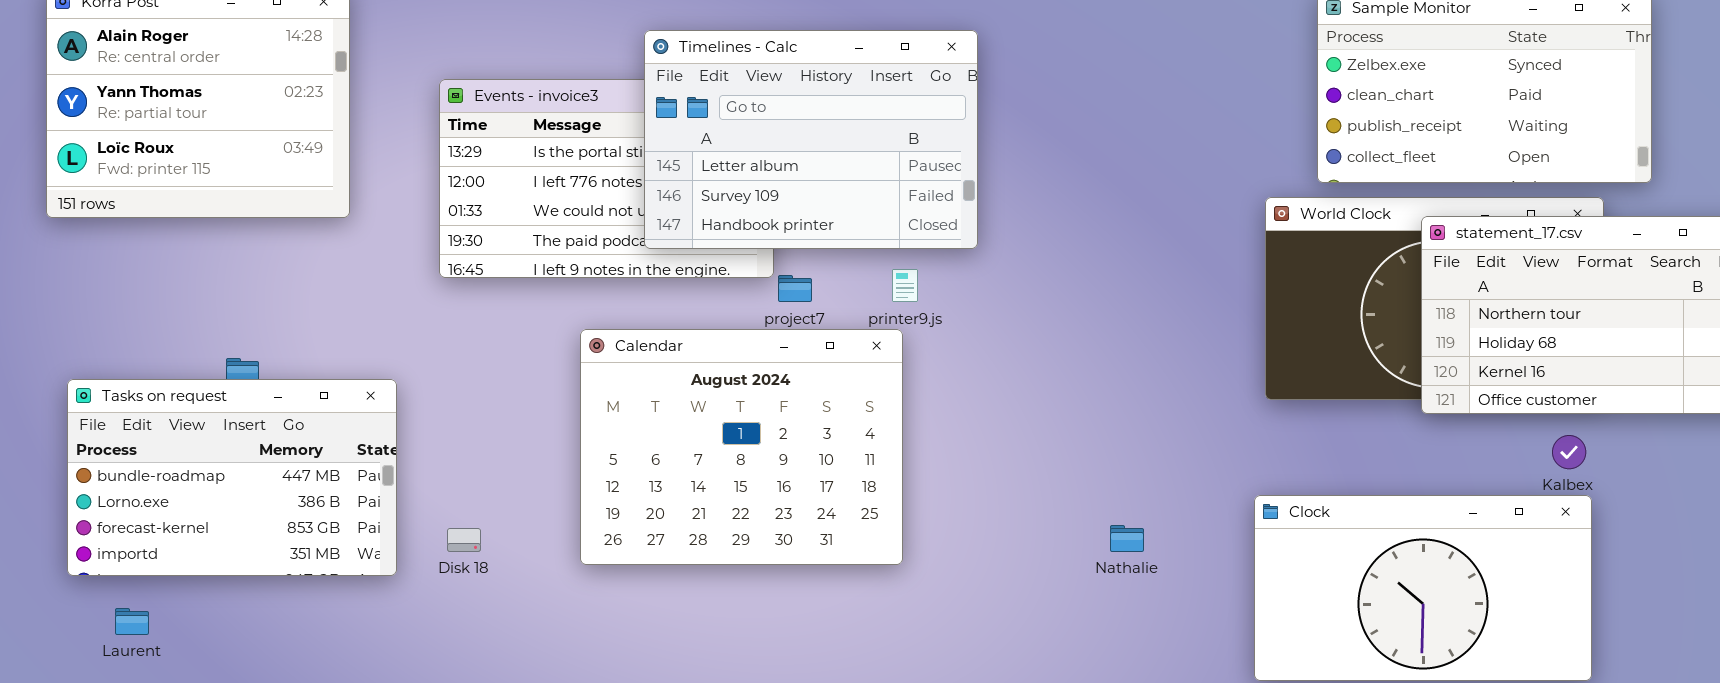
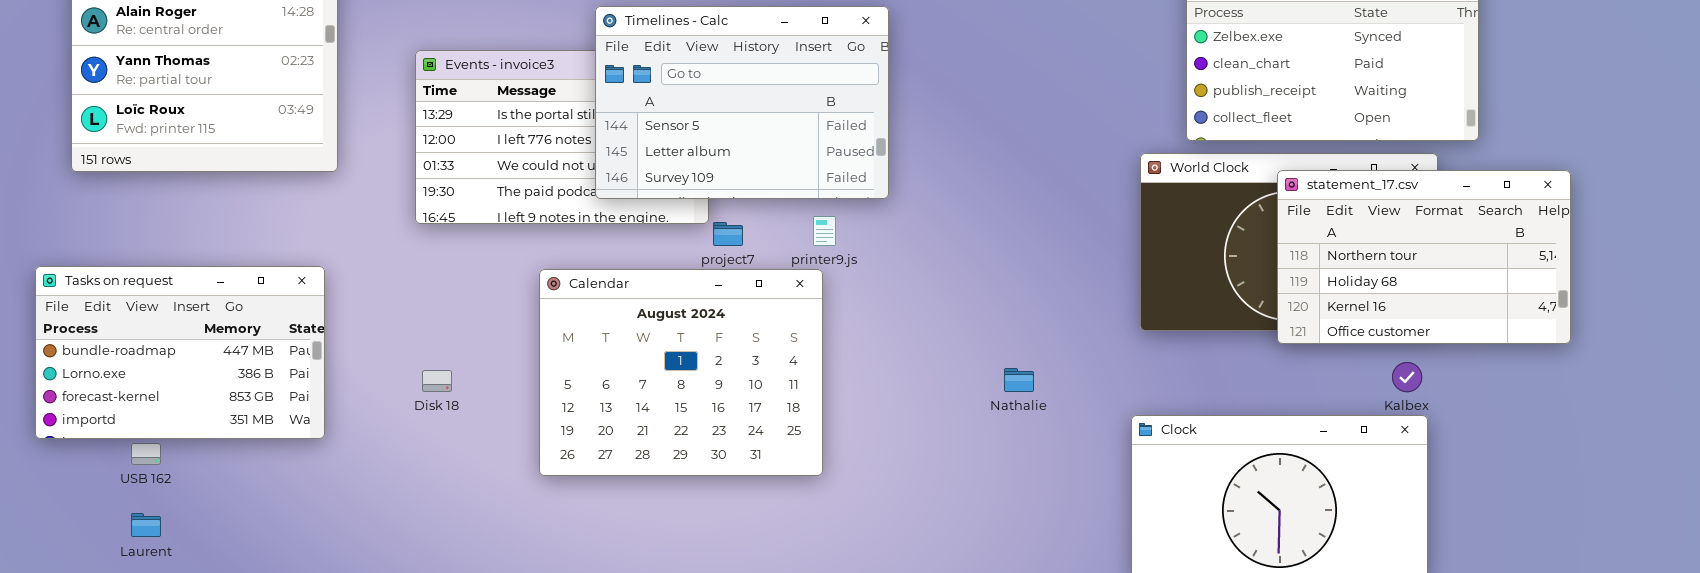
Timelines - Calc: [644,30,978,249] -> [595,6,889,199], scrolled up 1 row
Tasks on request: [67,379,397,576] -> [35,266,325,439], moved
Nathalie: [1110,525,1144,552] -> [1004,368,1034,392], moved
Disk 18: [447,528,481,552] -> [422,370,452,392], moved

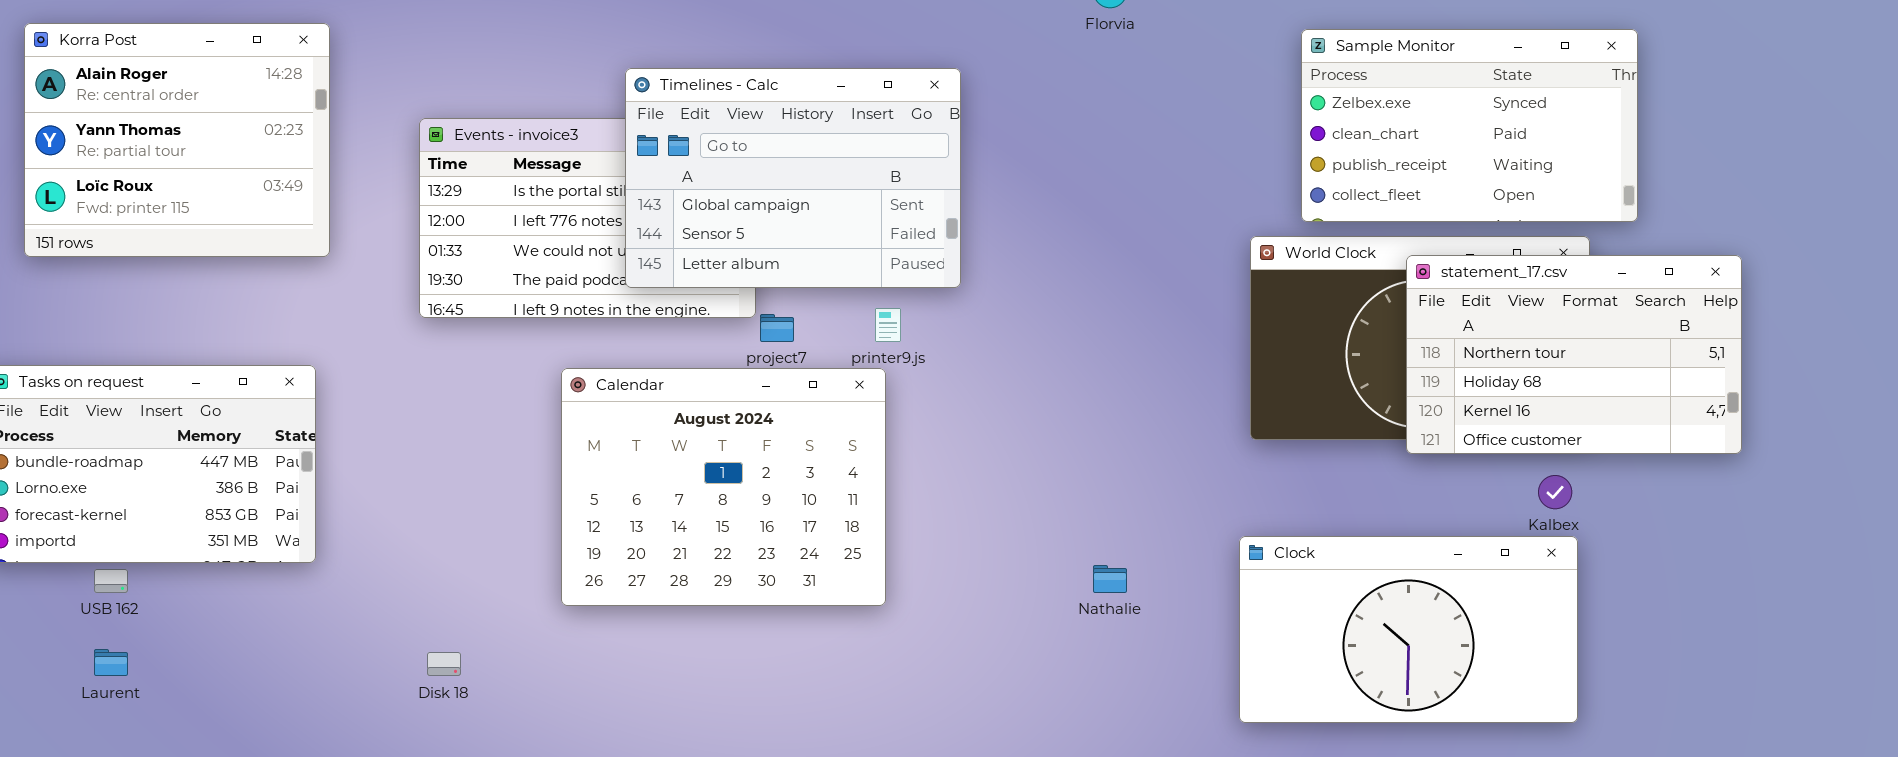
Timelines - Calc: [595,6,889,199] -> [625,68,961,288], scrolled up 1 row
Nathalie: [1004,368,1034,392] -> [1093,565,1127,593], moved
Disk 18: [422,370,452,392] -> [427,652,461,676], moved

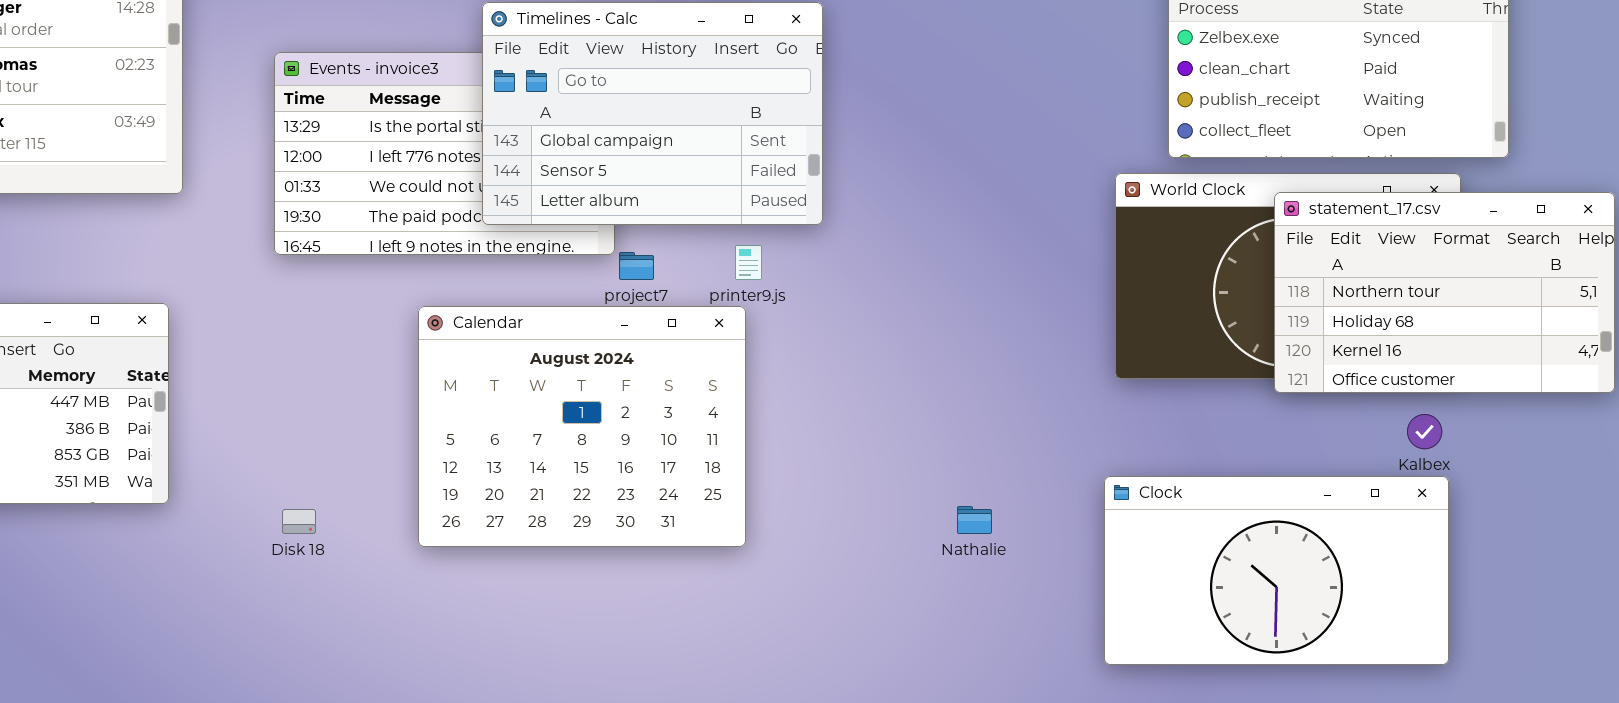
Disk 18: [427,652,461,676] -> [282,509,316,534], moved

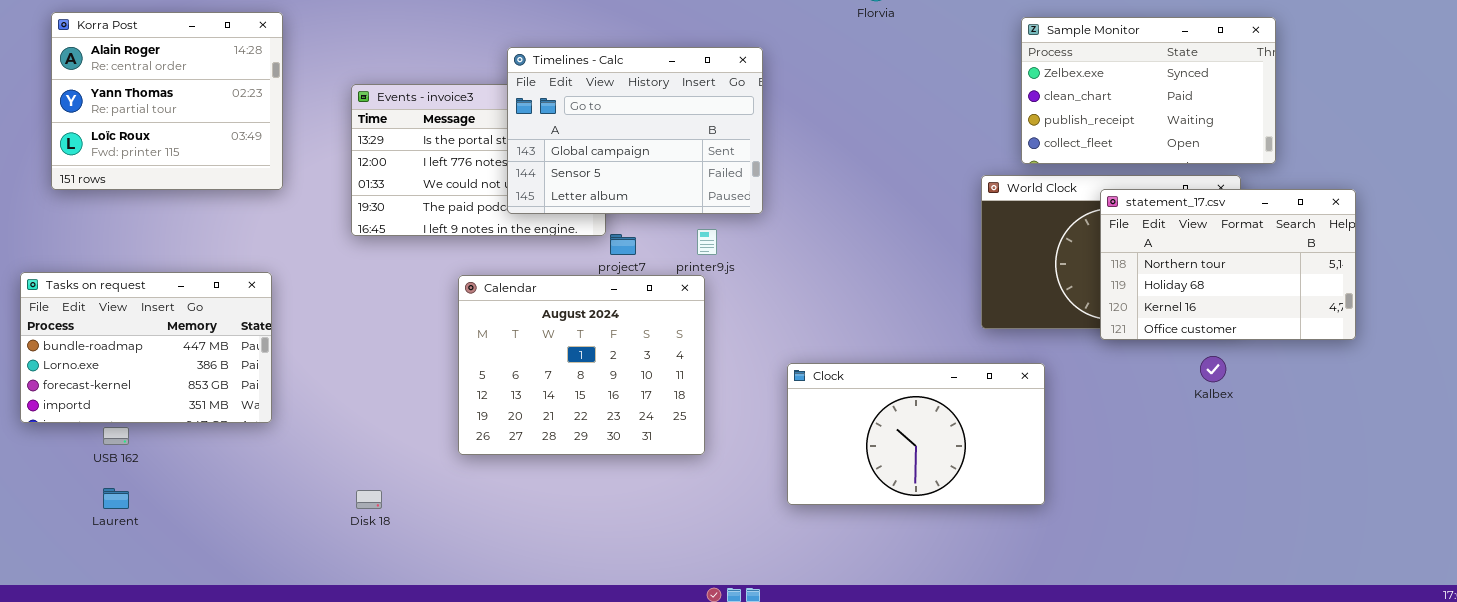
Clock: [1104,476,1449,665] -> [787,363,1045,505], moved
Disk 18: [282,509,316,534] -> [356,490,382,509], moved

